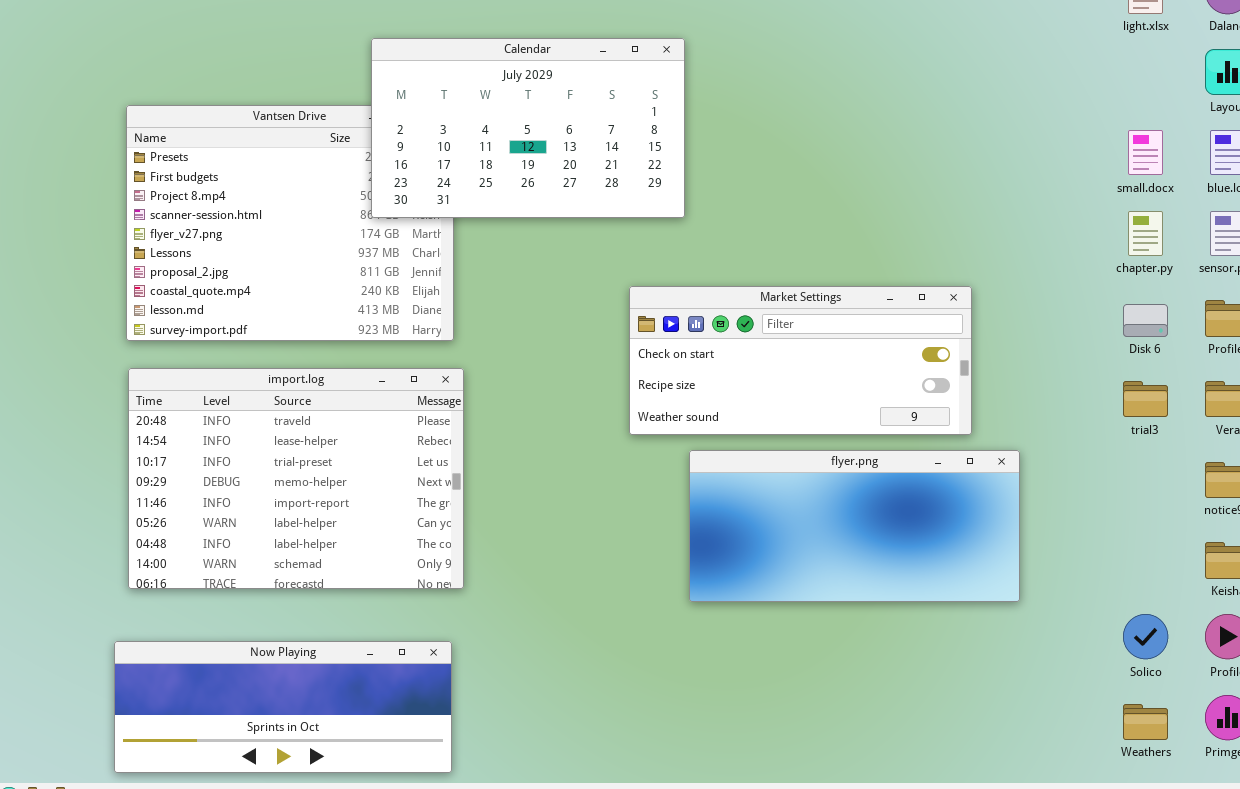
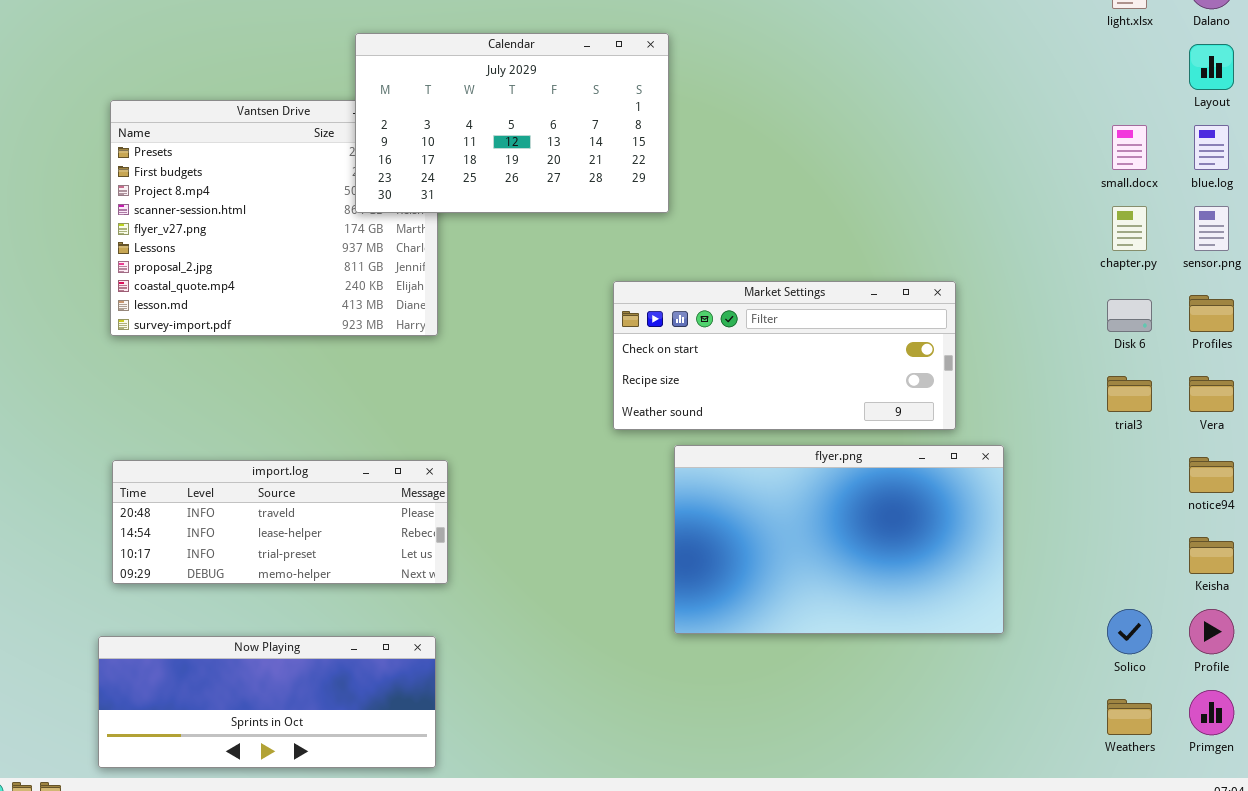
import.log: [128,368,464,589] -> [112,460,448,584], resized
flyer.png: [689,450,1020,602] -> [674,445,1004,634], resized

